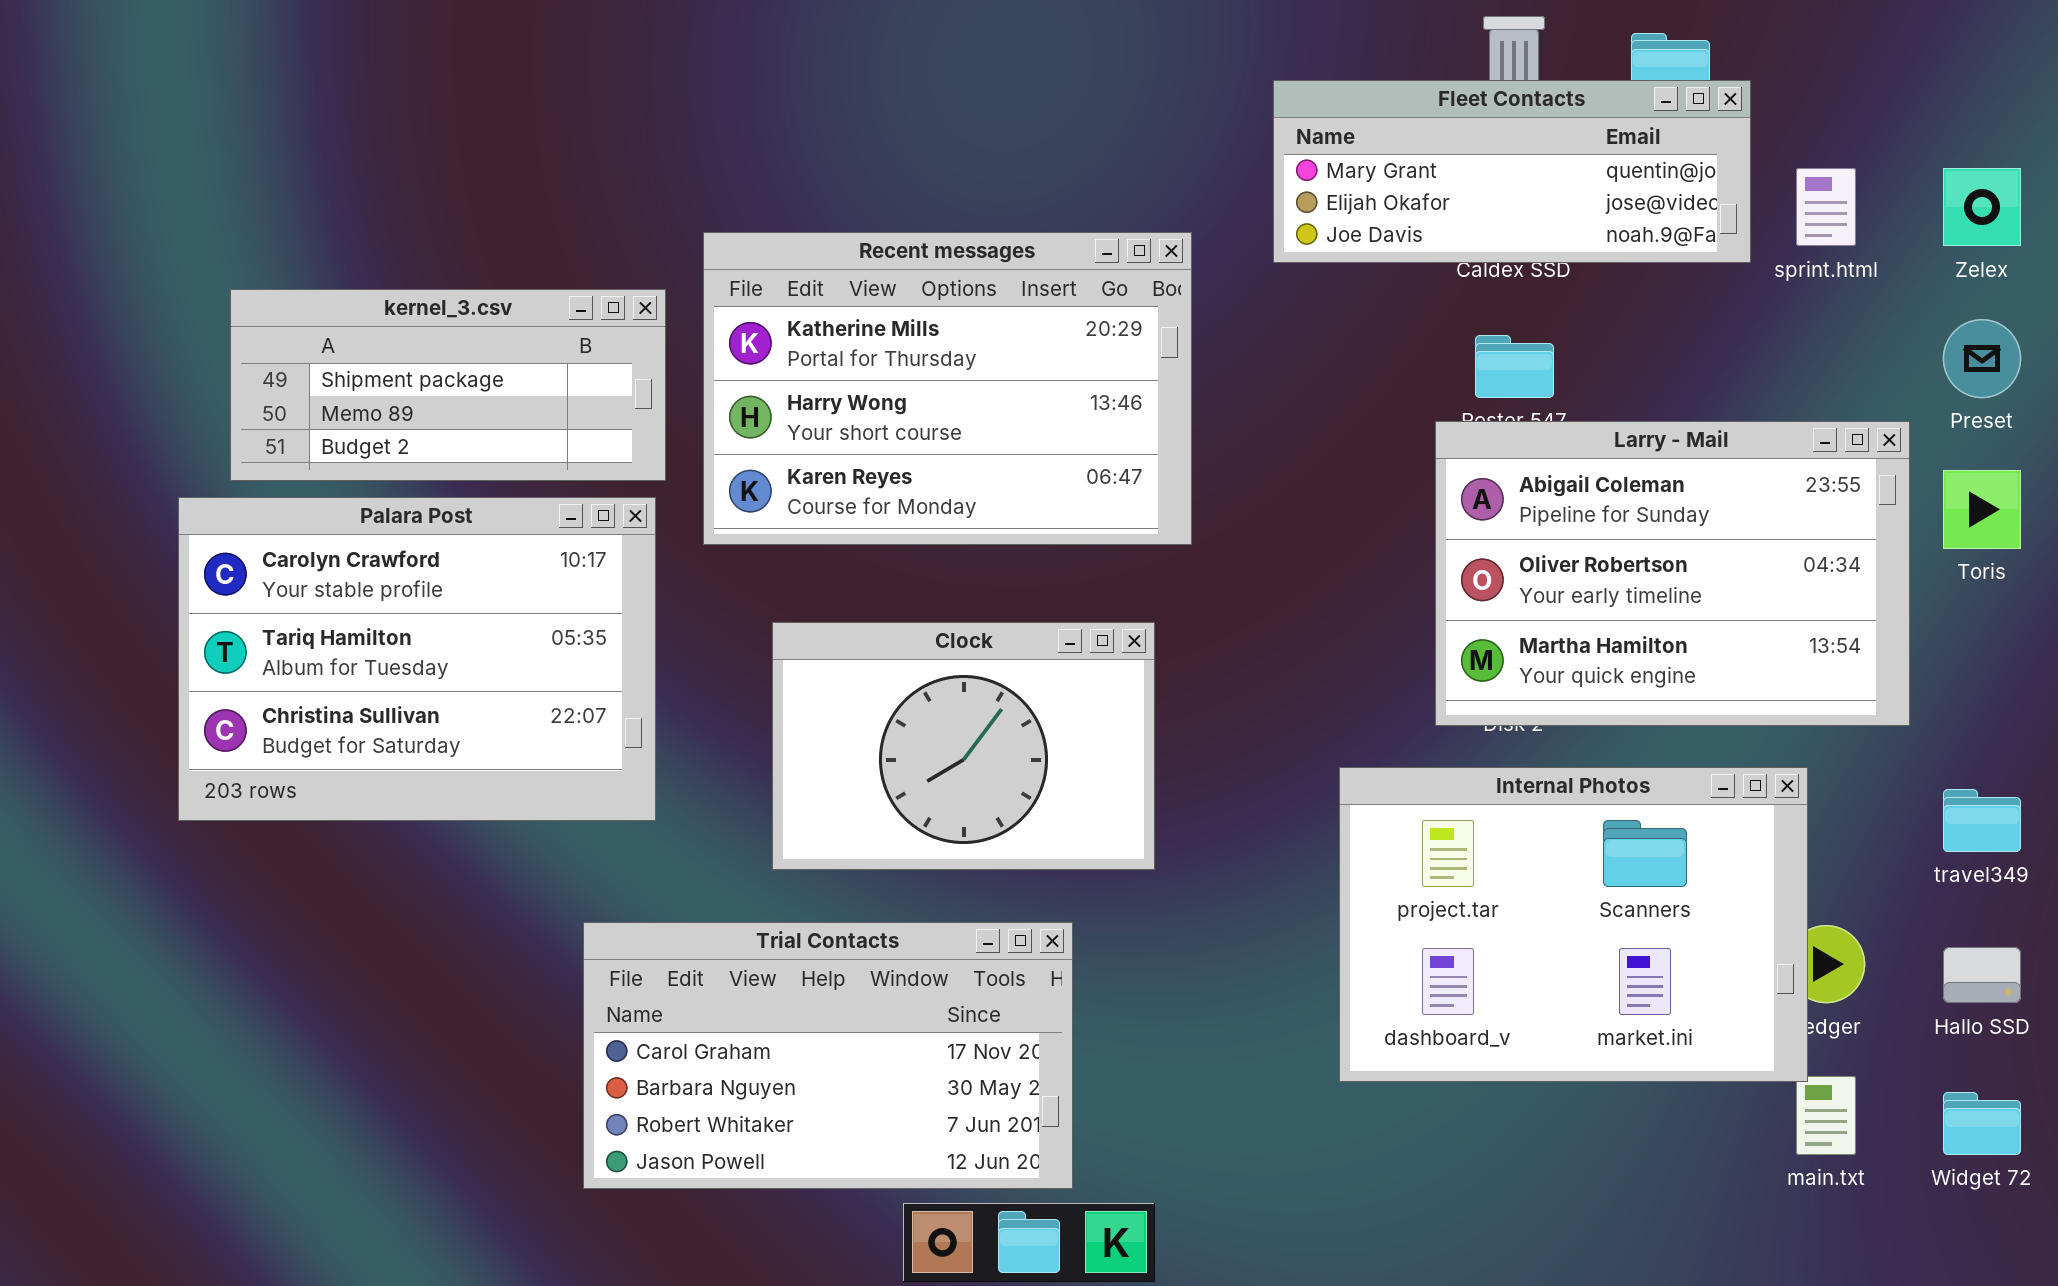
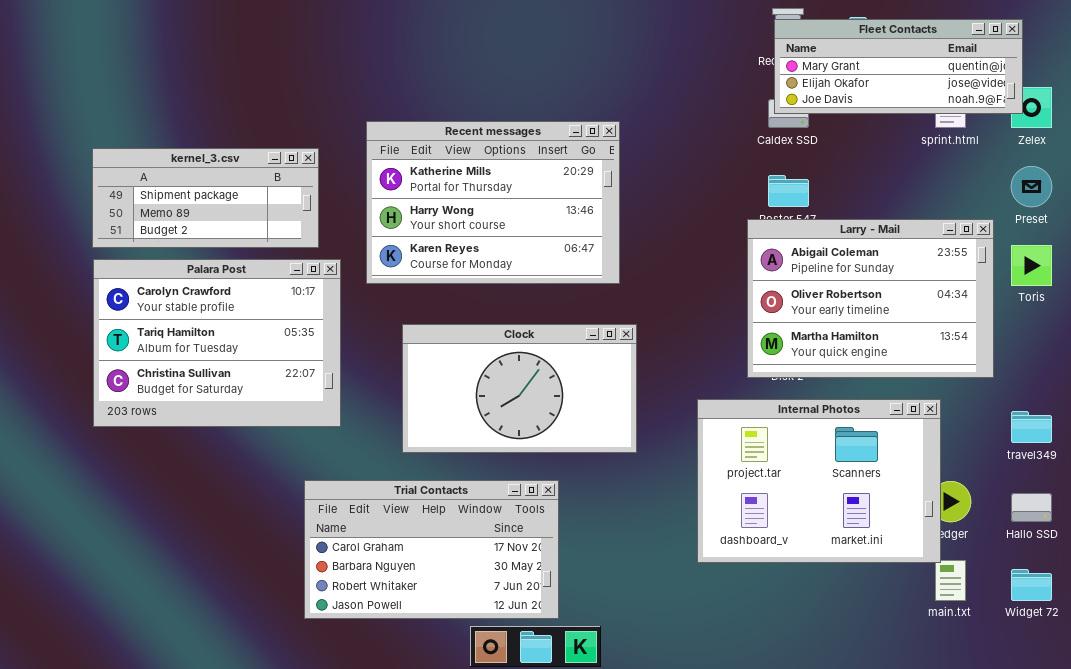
Fleet Contacts: [1273,80,1751,263] -> [774,19,1023,114], moved
kernel_3.csv: [230,289,666,481] -> [92,148,319,248], moved
Clock: [772,622,1155,870] -> [402,324,637,453], resized

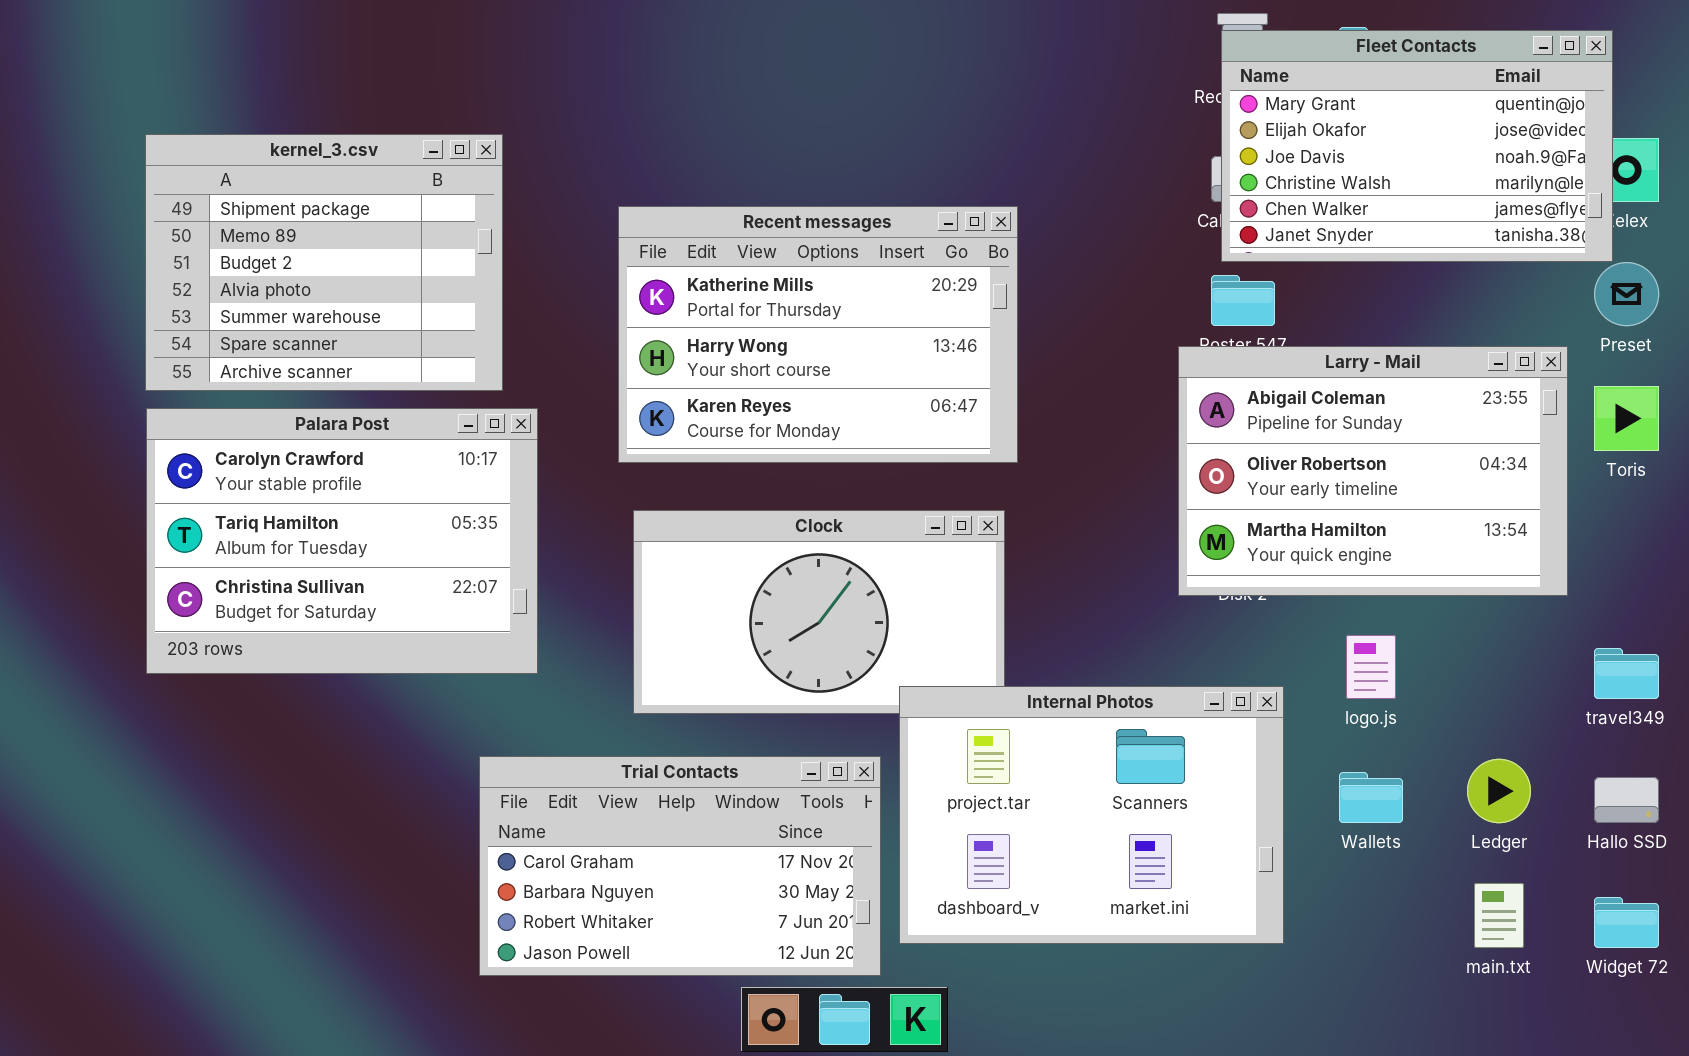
Fleet Contacts: [774,19,1023,114] -> [1221,30,1613,262], resized
Recent messages: [366,121,620,284] -> [618,206,1018,463], moved
kernel_3.csv: [92,148,319,248] -> [145,134,503,391], resized
Internal Photos: [697,399,941,563] -> [899,686,1284,944], moved

